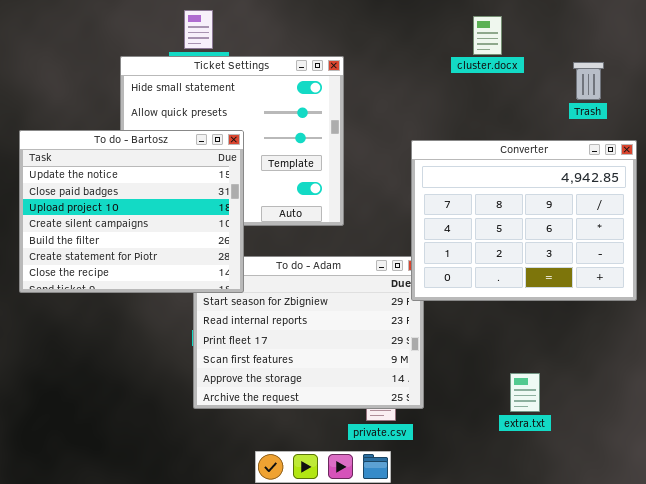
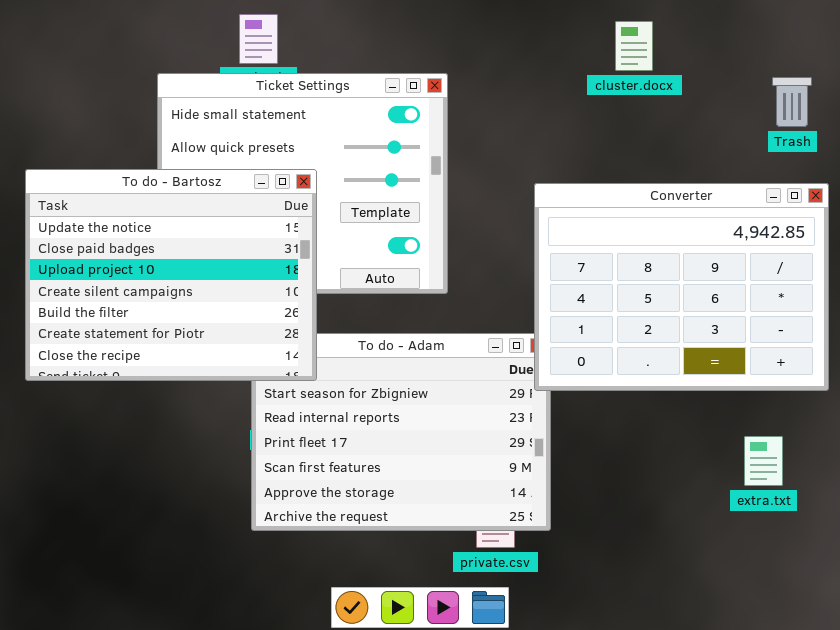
Trash: [573,62,604,100] -> [772,77,812,127], moved
extra.txt: [510,373,540,412] -> [744,436,783,486], moved

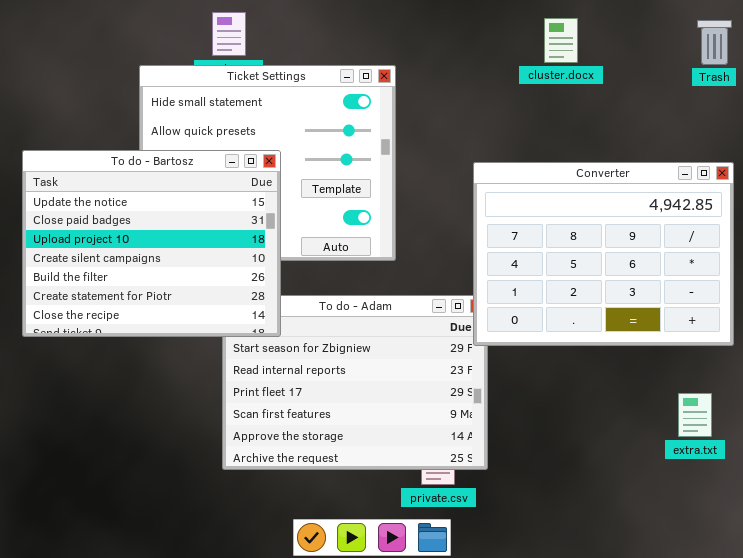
Trash: [772,77,812,127] -> [697,20,732,65], moved
extra.txt: [744,436,783,486] -> [678,393,712,437], moved

